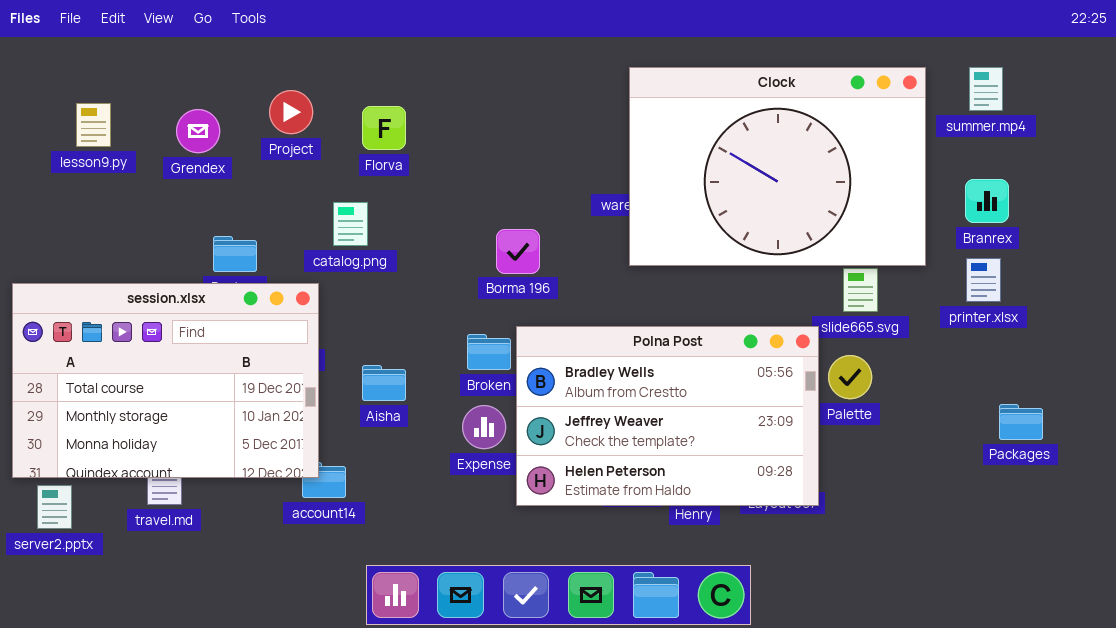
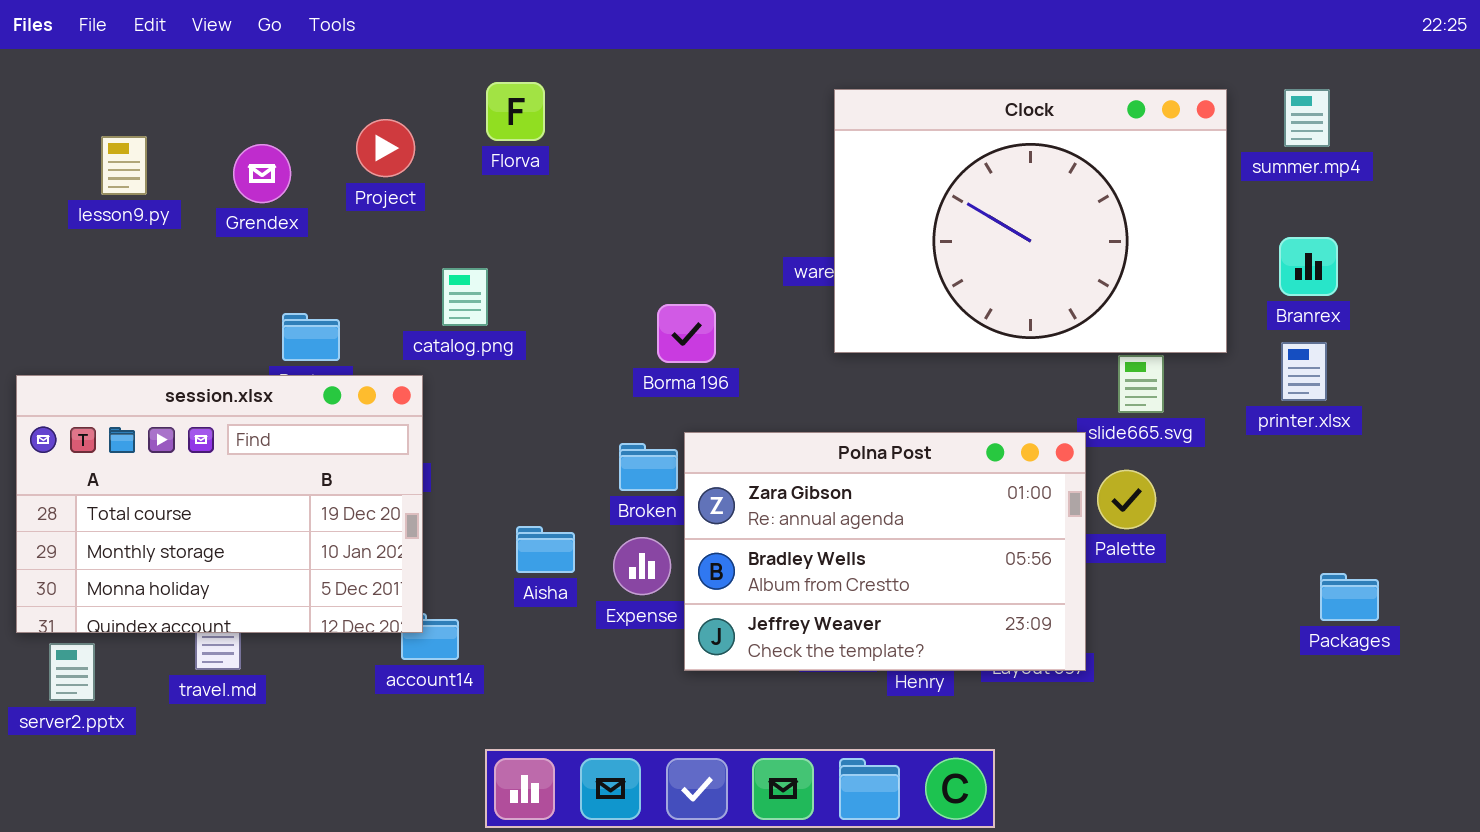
Florva: [362,106,406,150] -> [486,82,545,141], moved
Polna Post: [516,326,819,506] -> [684,432,1086,671], scrolled up 1 row
Aisha: [362,365,406,401] -> [516,526,575,573], moved
Packages: [999,404,1043,440] -> [1320,573,1379,621], moved

